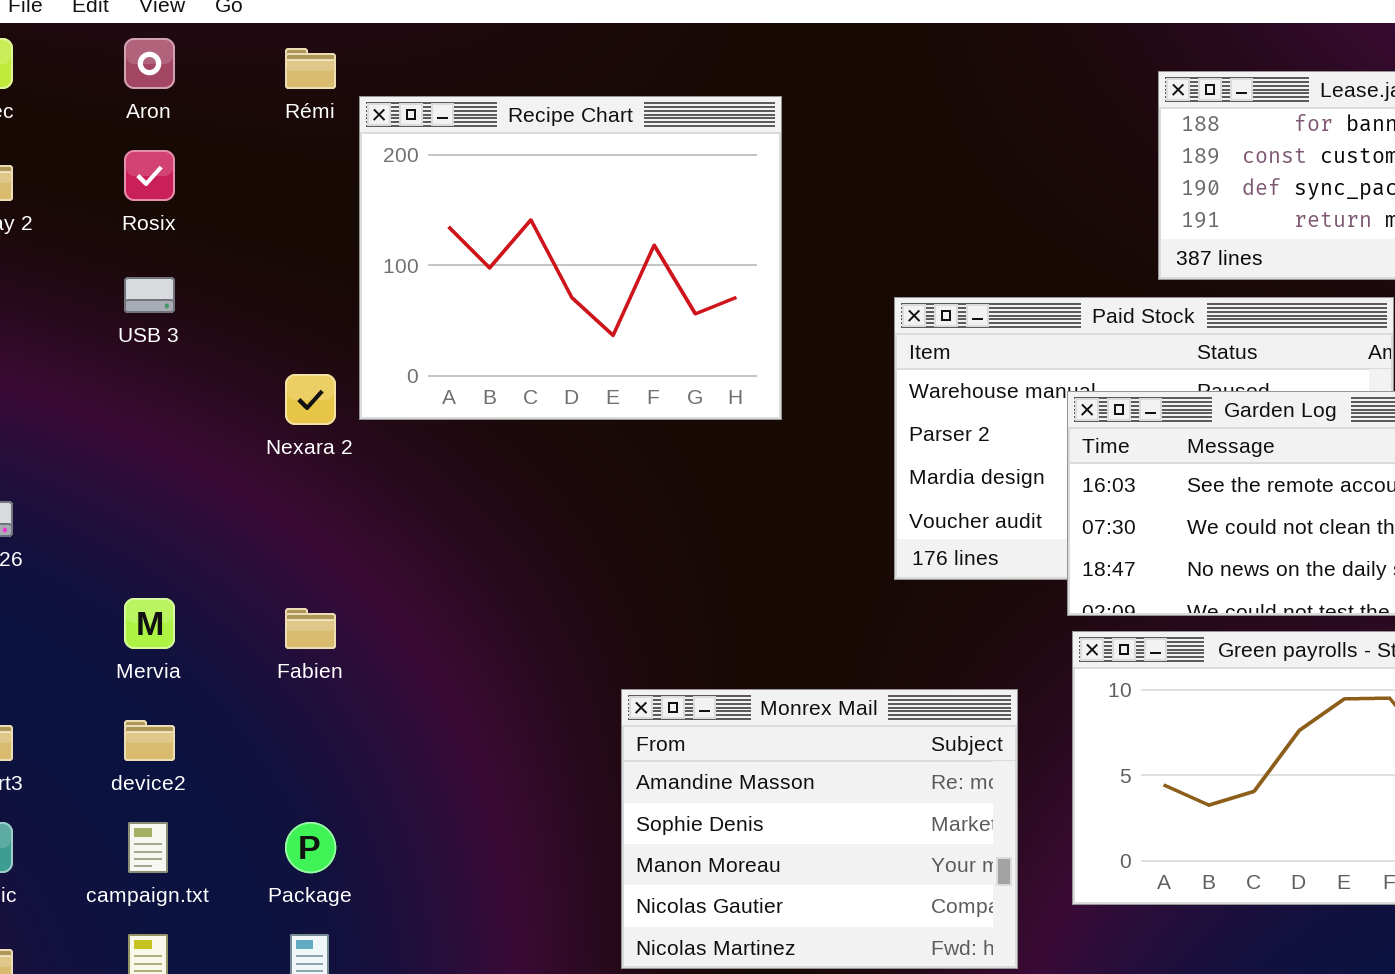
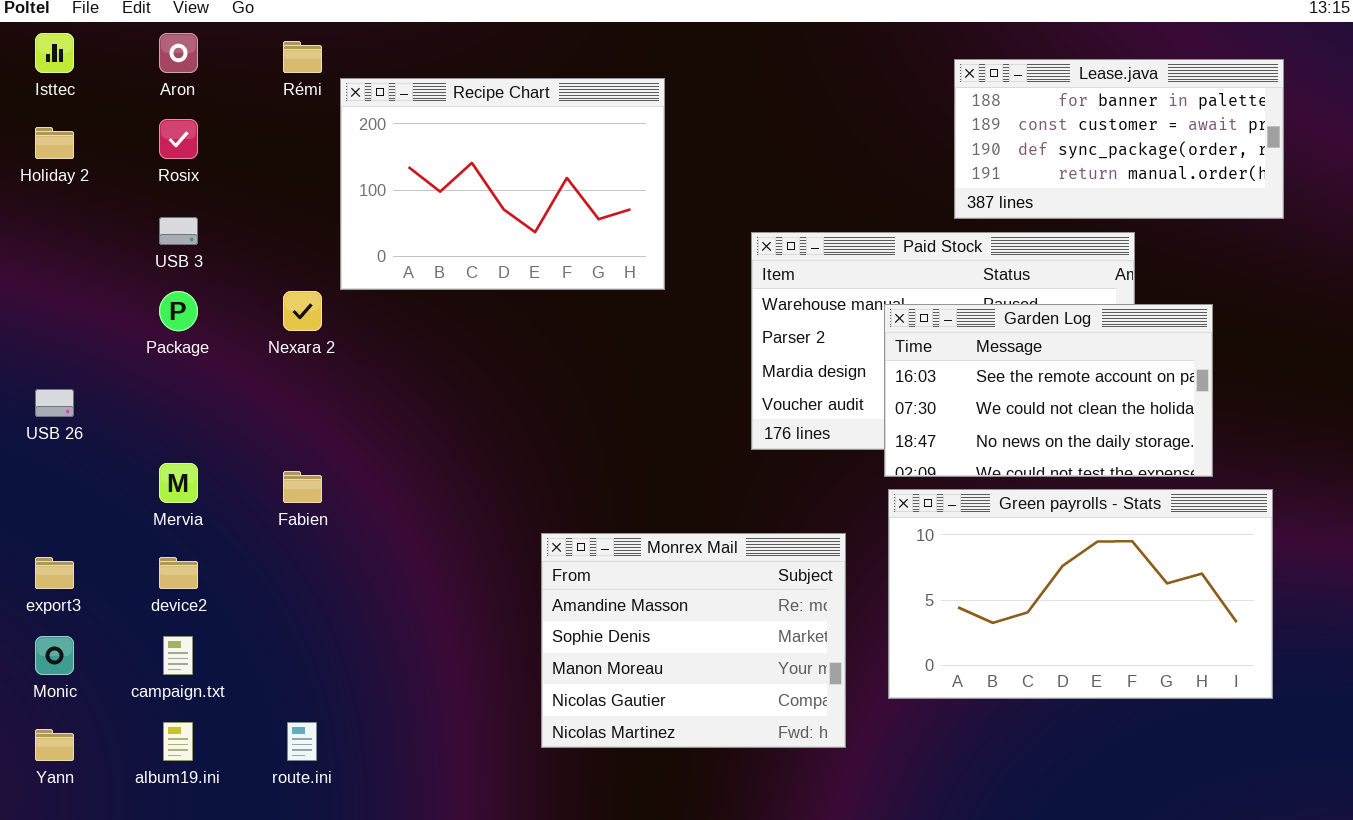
Recipe Chart: [359,96,782,420] -> [340,78,665,290], resized
Package: [285,822,336,873] -> [159,291,198,331], moved

